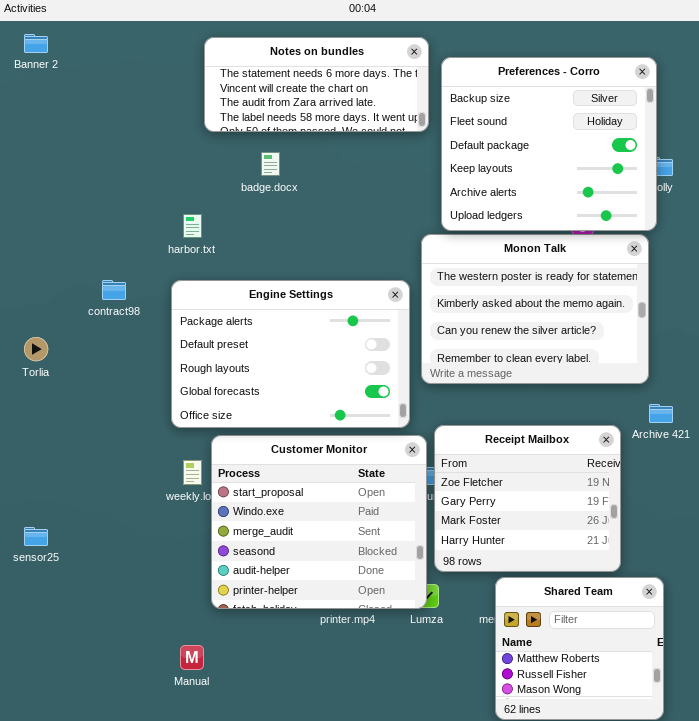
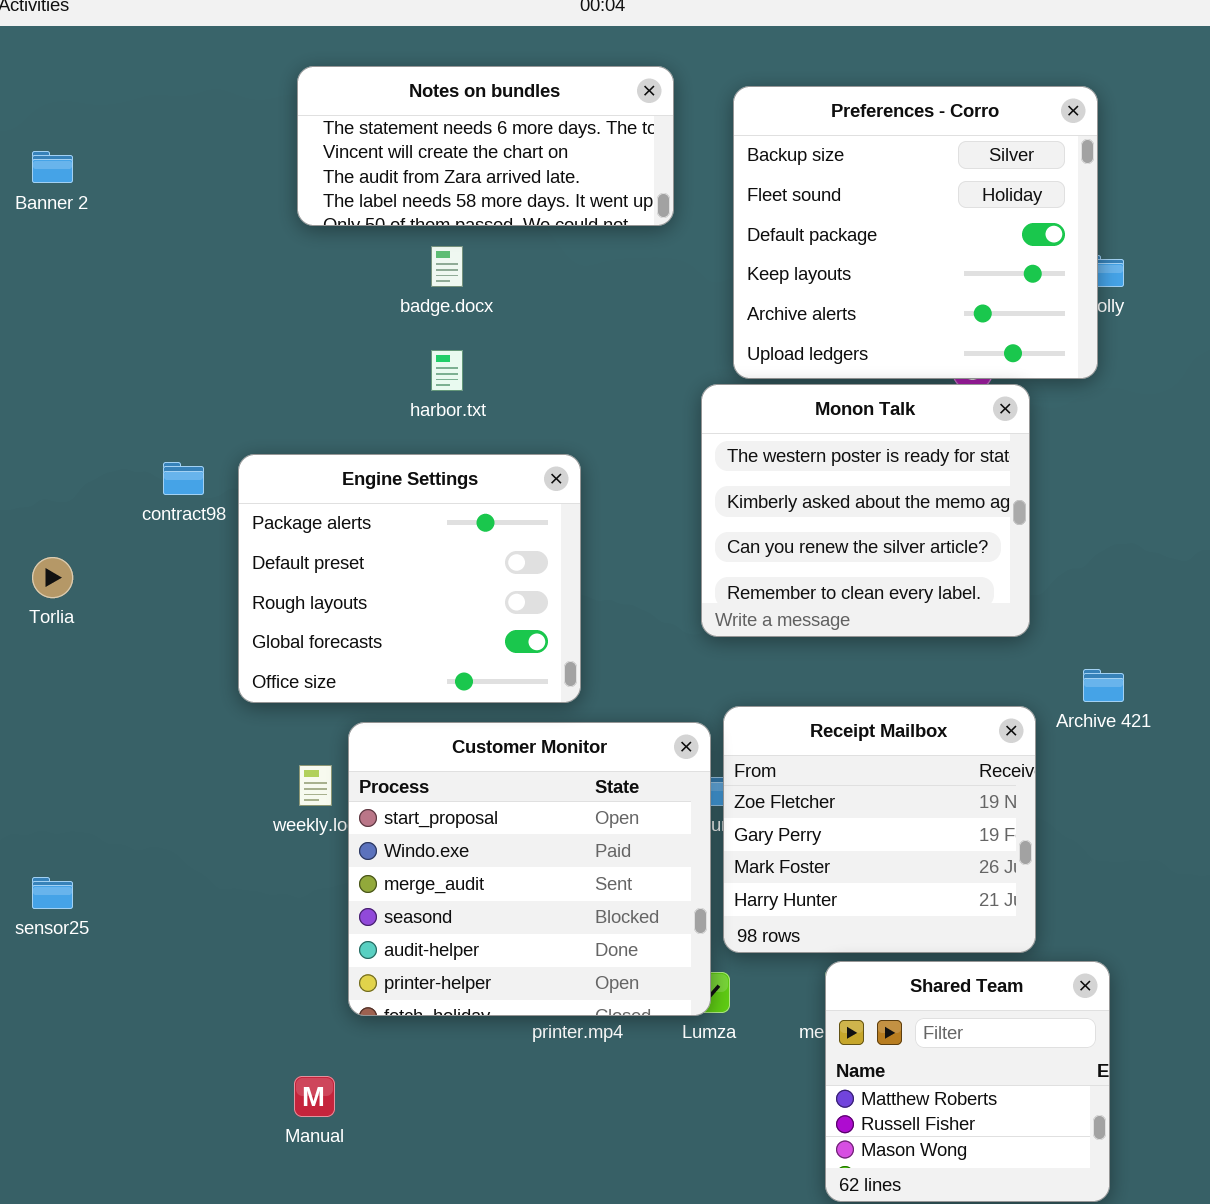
Banner 2: [24,34,48,53] -> [32,151,73,183], moved
Notes on bundles: [204,37,429,132] -> [297,66,674,226], moved
harbor.txt: [183,214,202,238] -> [431,350,463,391], moved
Monon Talk: [421,234,649,384] -> [701,384,1030,637], resized
Engine Settings: [171,280,410,428] -> [238,454,581,703], moved, resized

